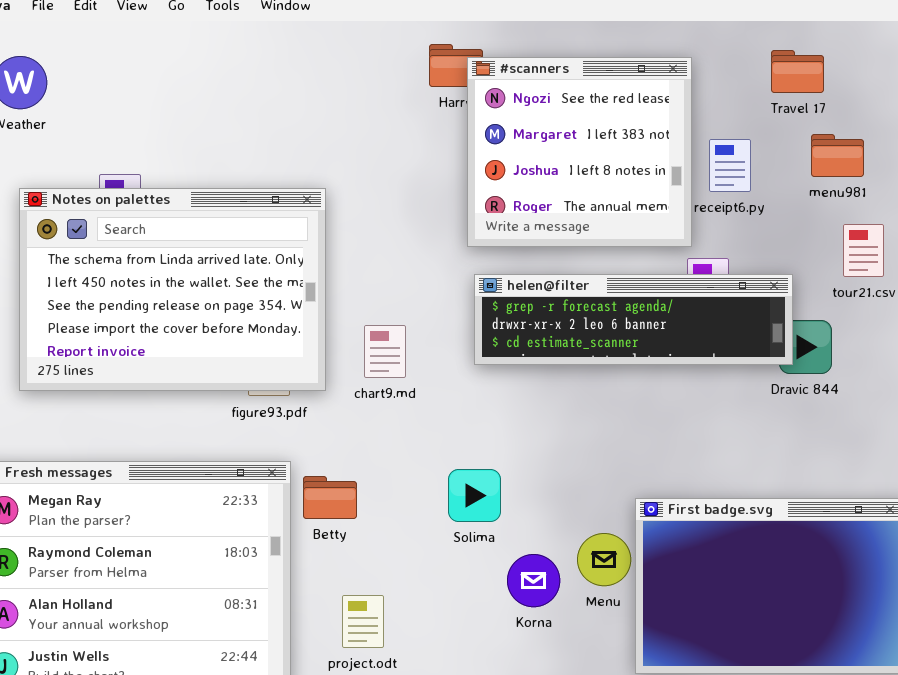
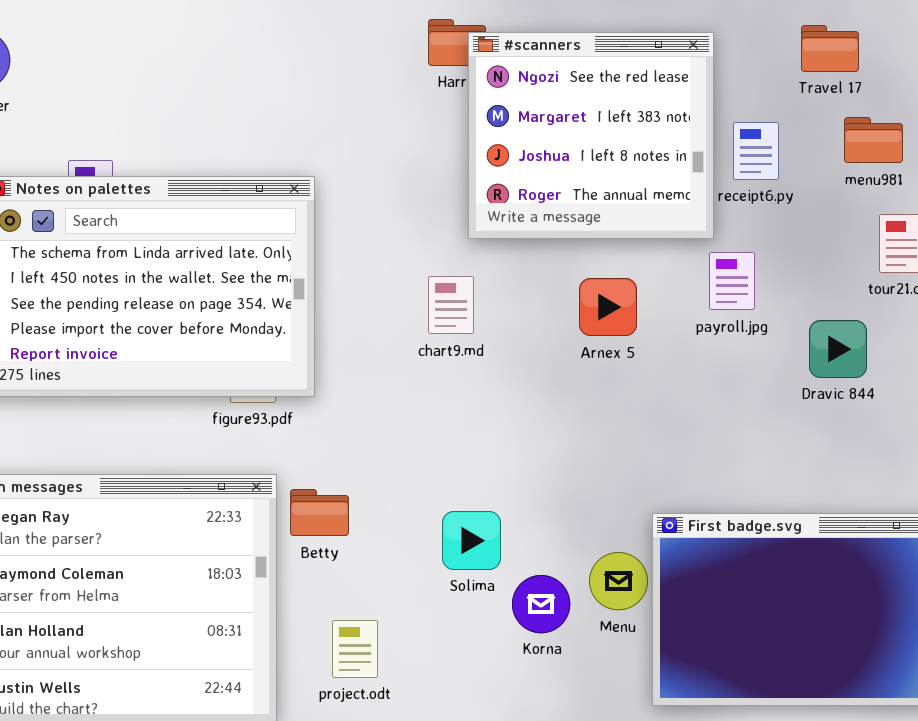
helen@filter: [474,274,793,365] -> none, closed
chart9.md: [364,325,406,378] -> [428,276,474,334], moved
Solima: [448,469,501,522] -> [442,511,501,570], moved

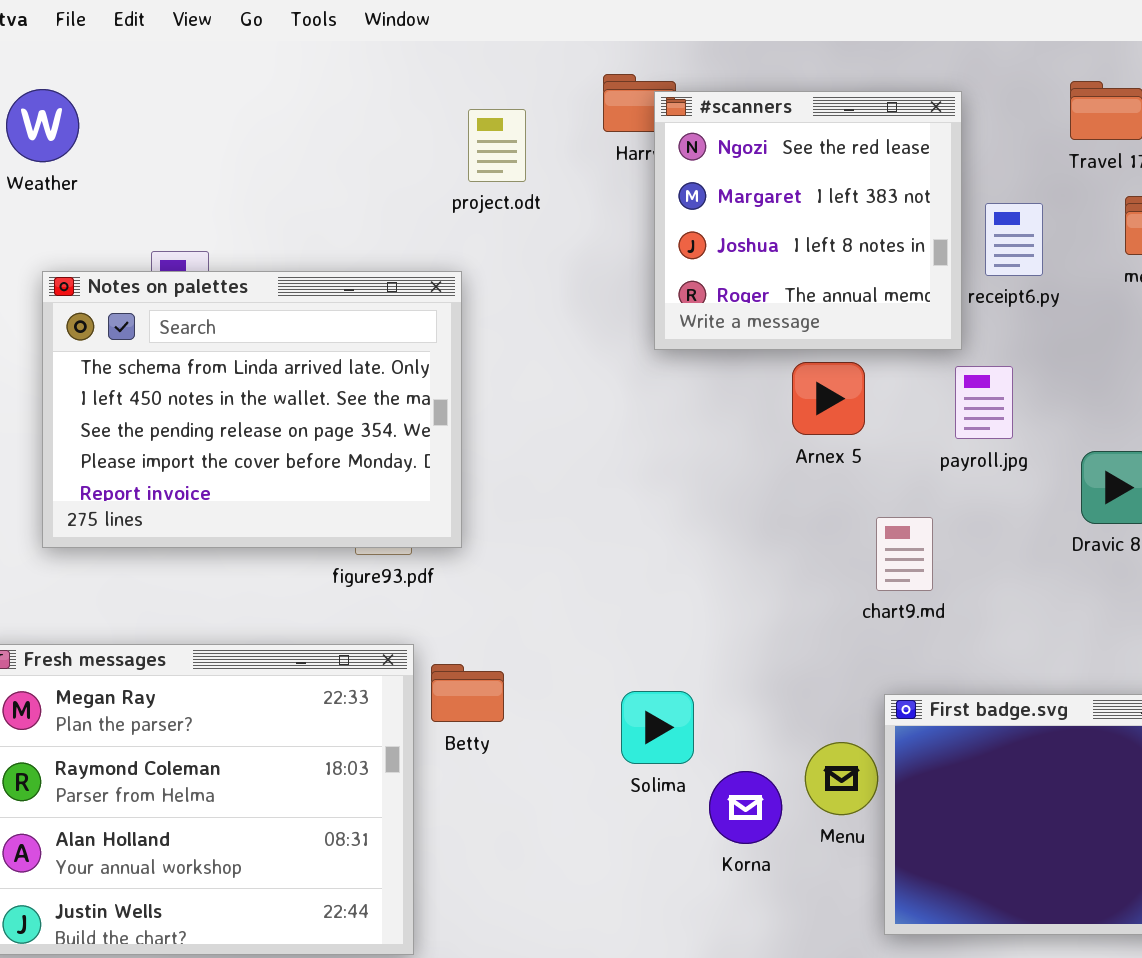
chart9.md: [428,276,474,334] -> [876,517,933,591], moved
Arnex 5: [579,278,637,336] -> [792,362,865,435], moved
project.odt: [332,620,378,678] -> [468,109,526,182], moved

